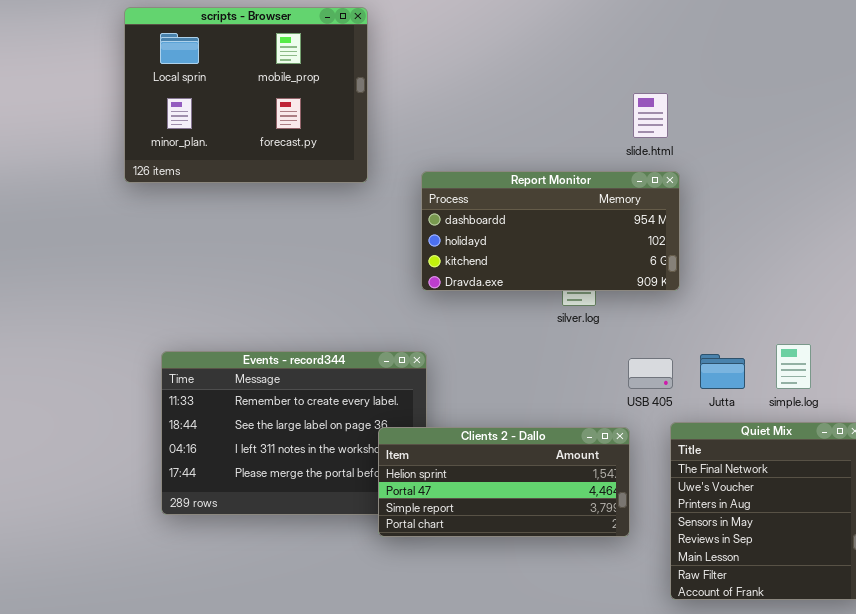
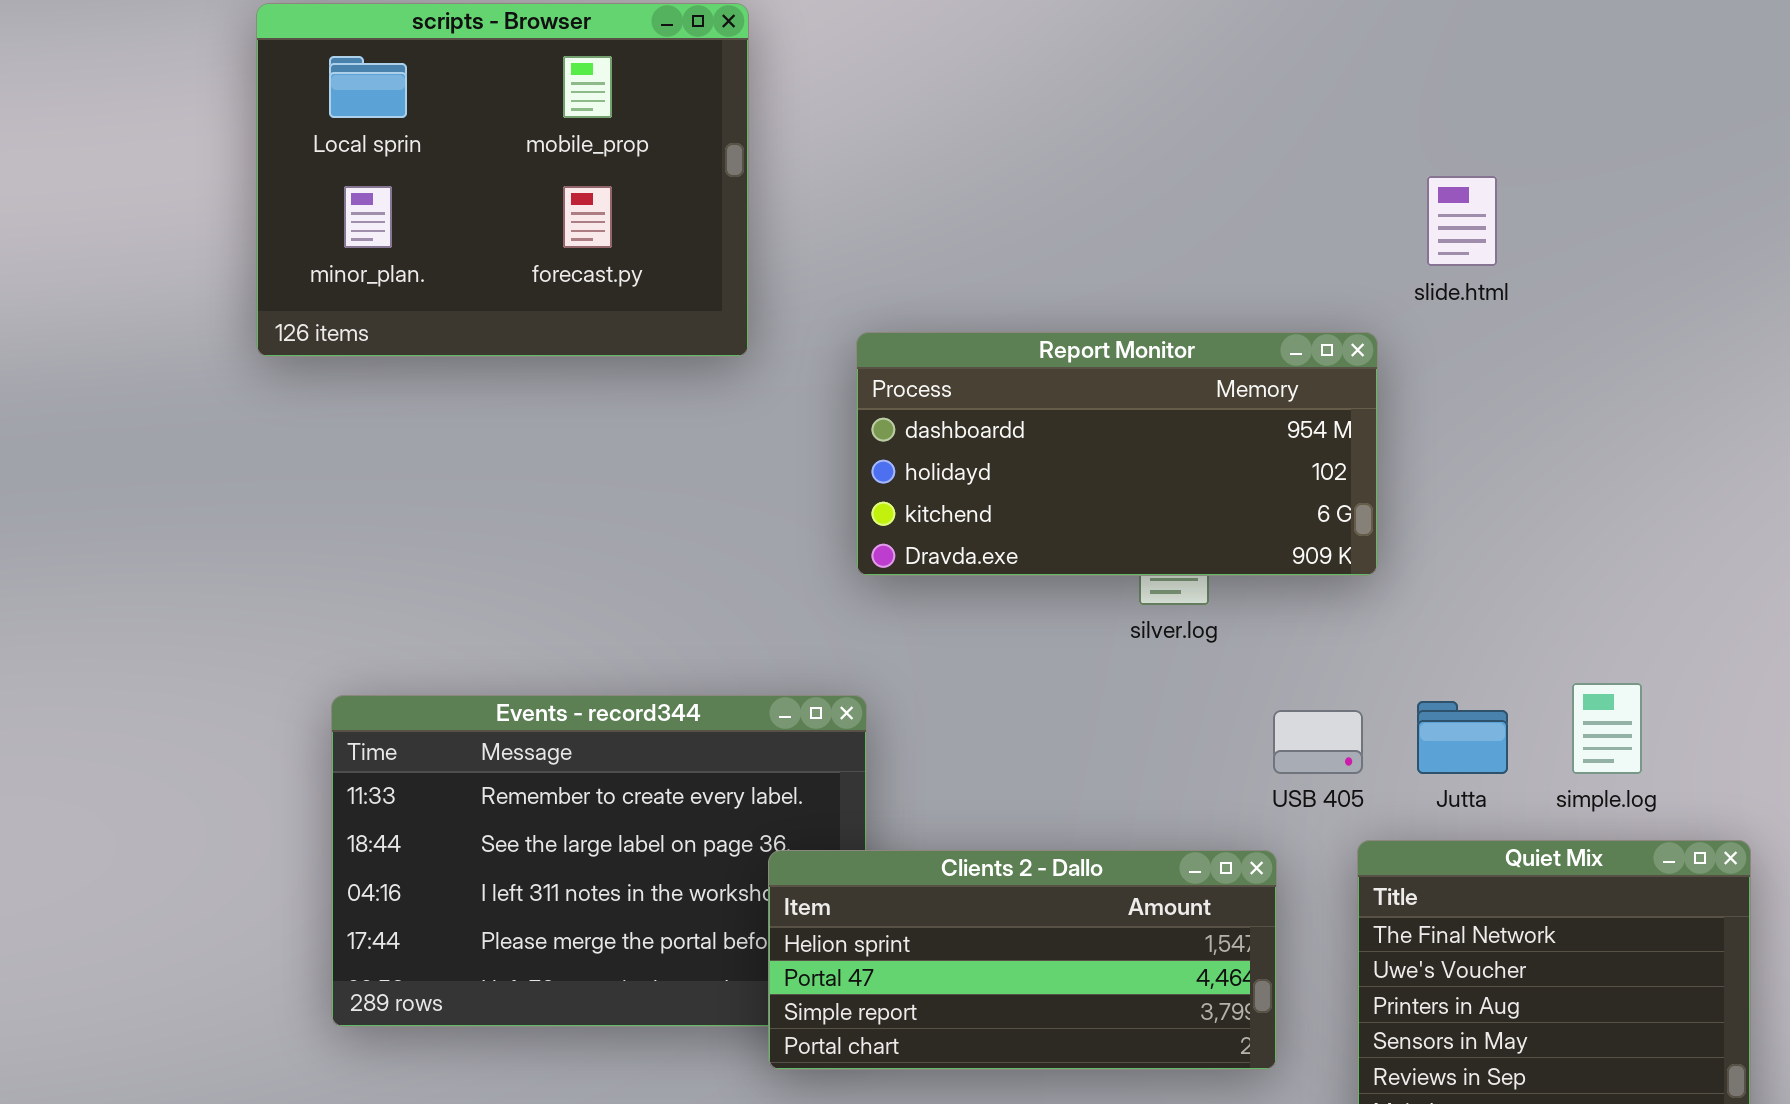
slide.html: [633,93,668,138] -> [1427,176,1497,266], moved

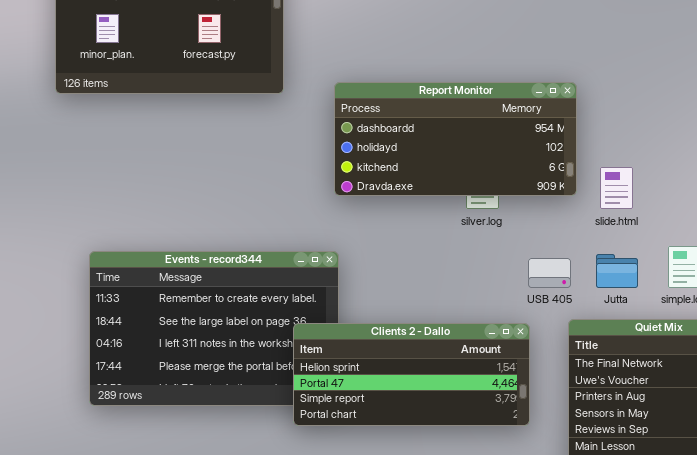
slide.html: [1427,176,1497,266] -> [600,167,633,209], moved

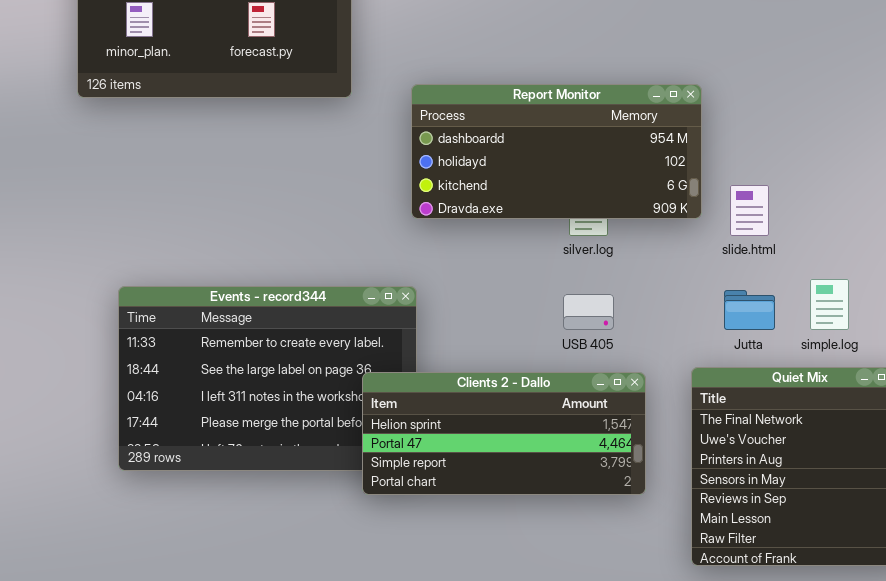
USB 405: [528,258,571,288] -> [563,294,614,330], moved

